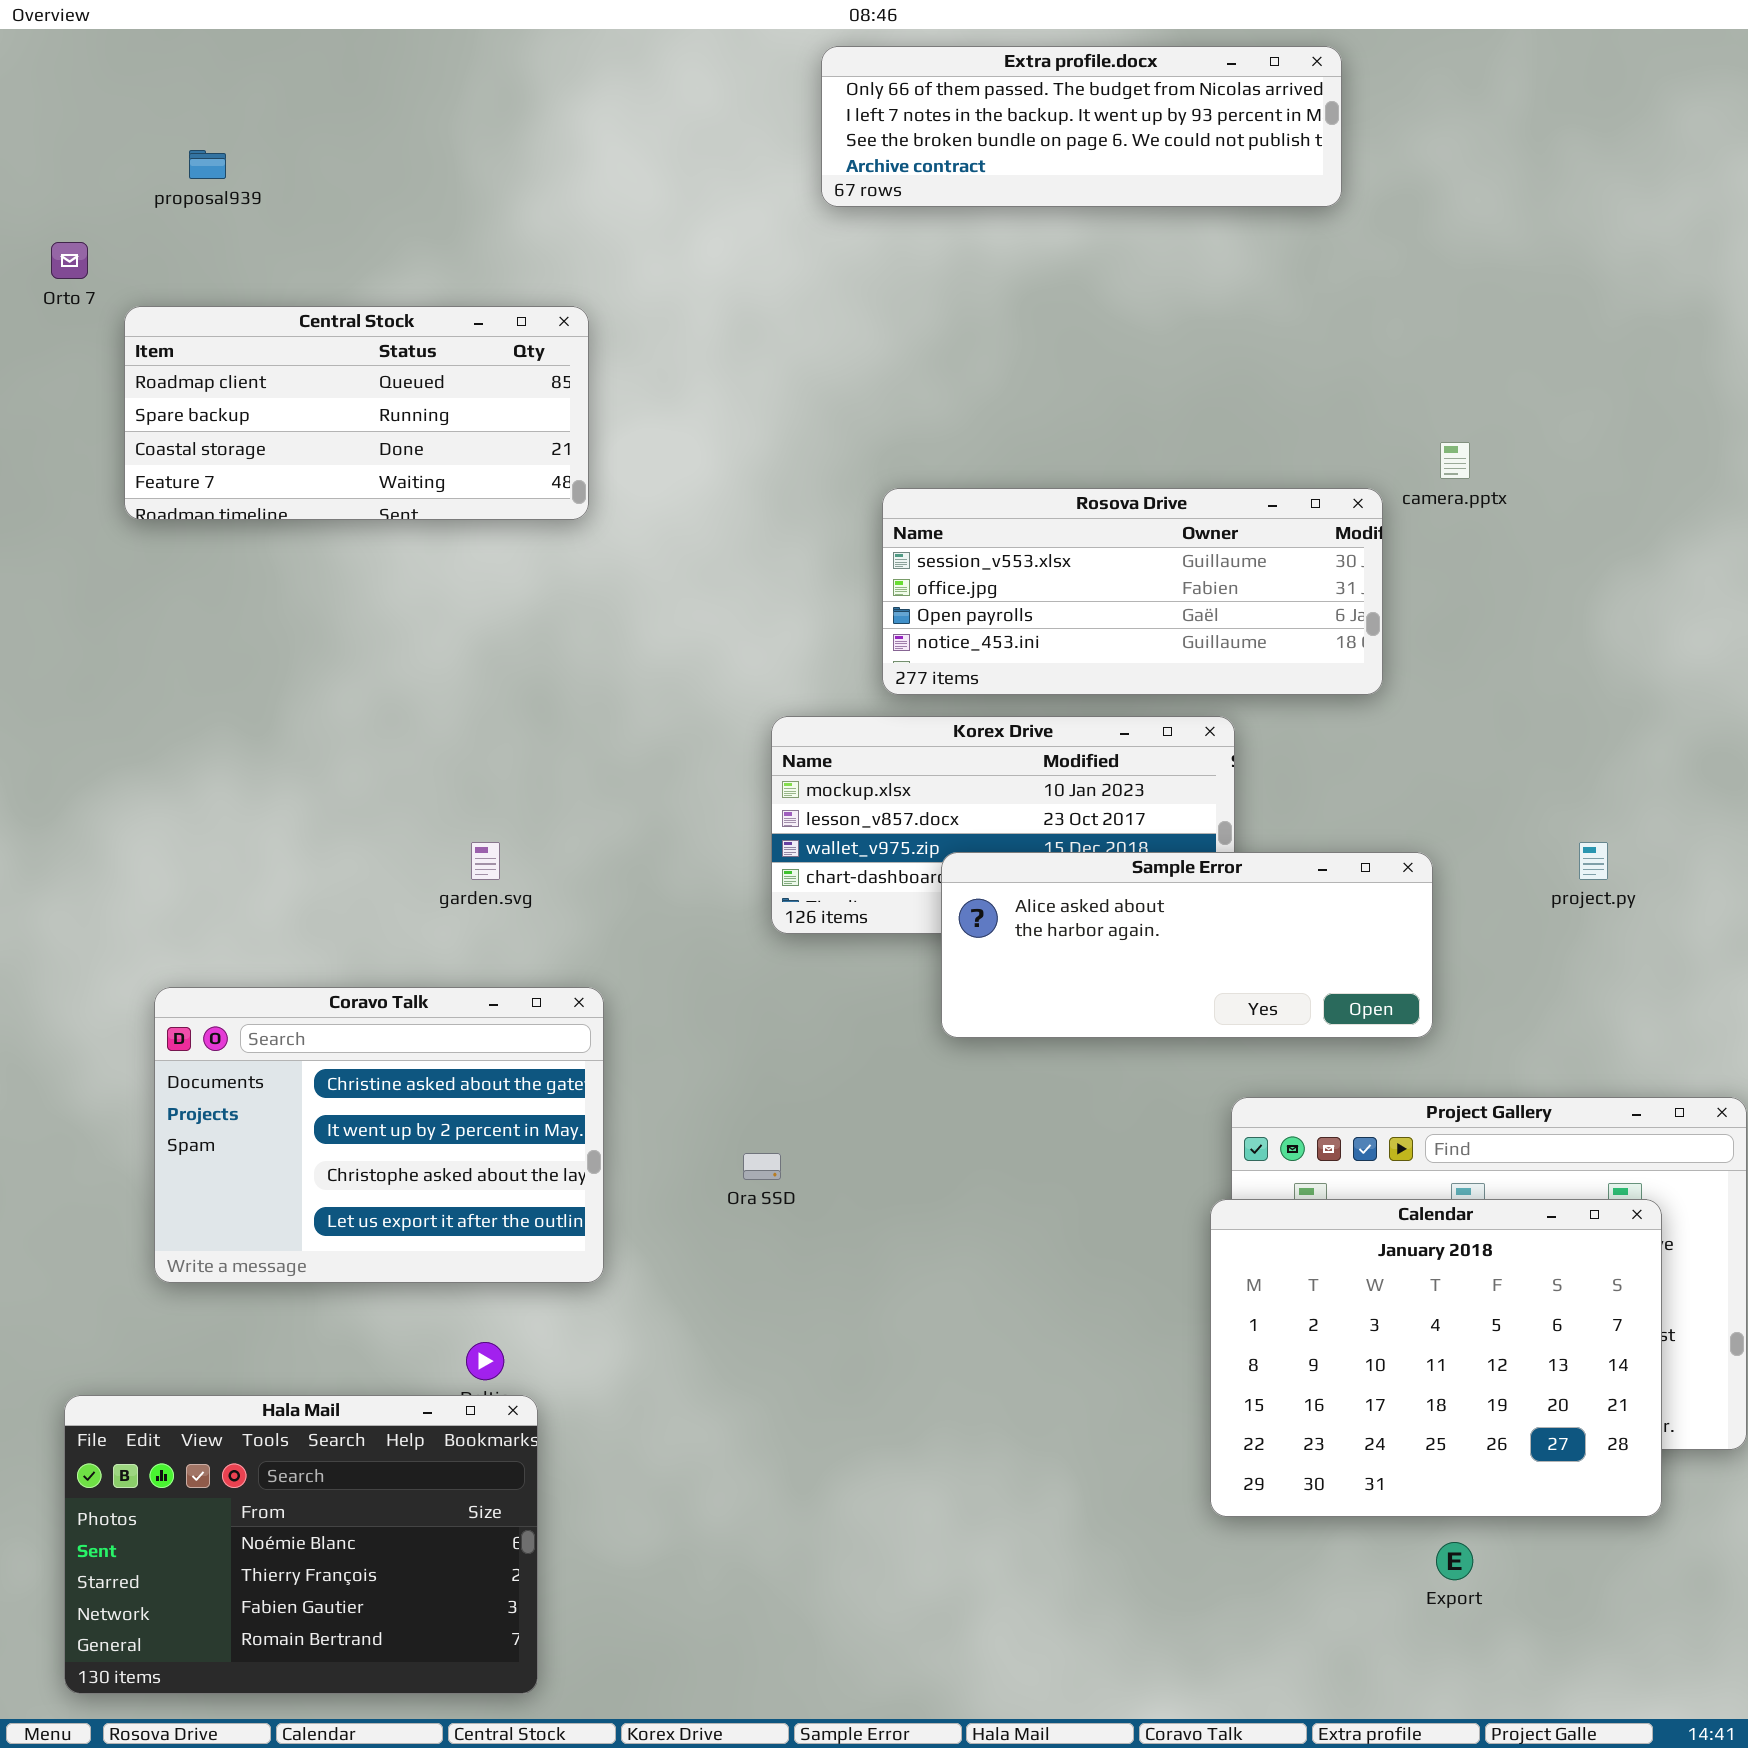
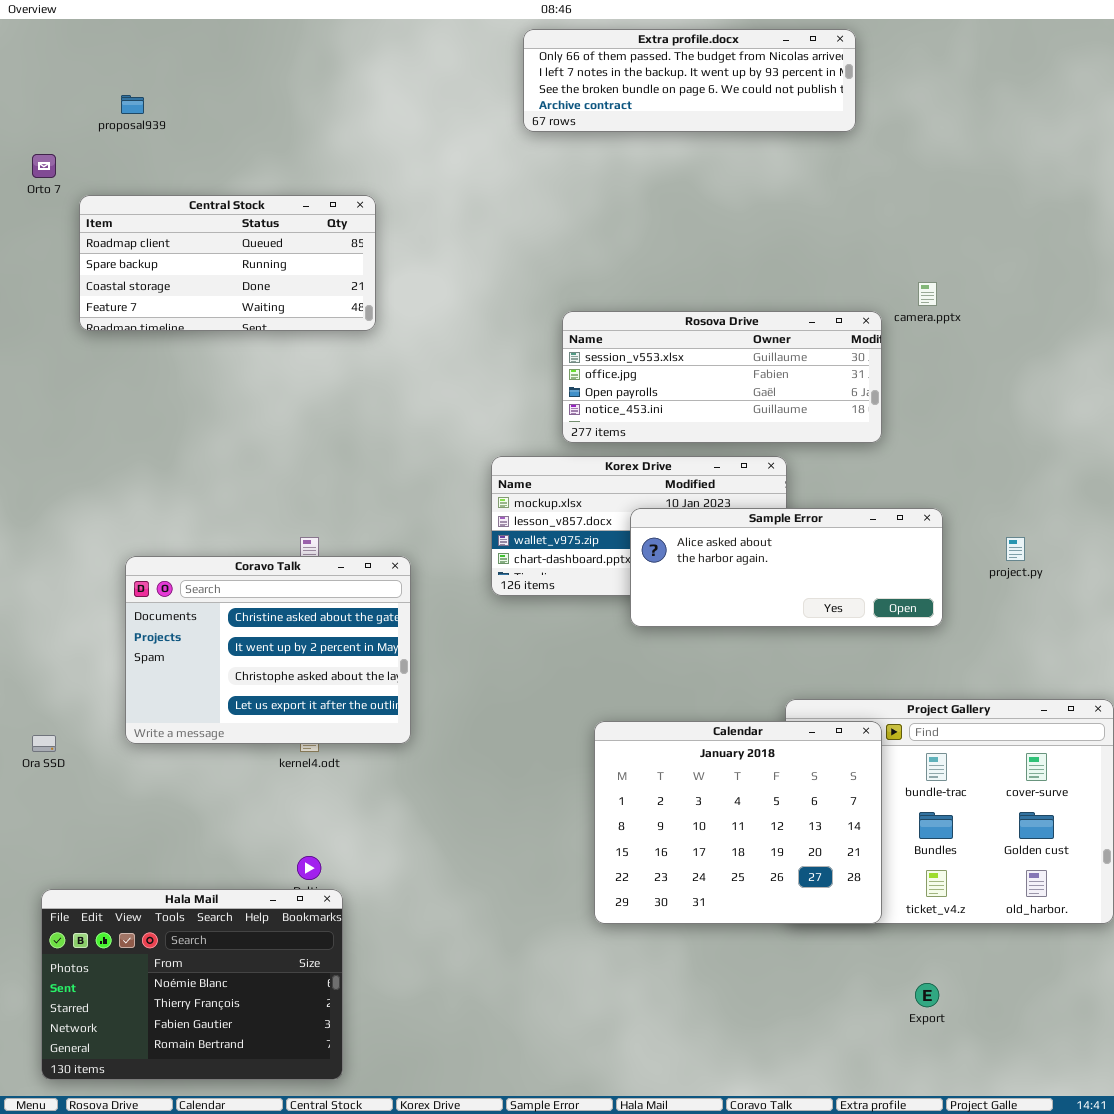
Sample Error: [941,852,1433,1038] -> [630,508,943,627], moved
Coravo Talk: [154,987,604,1283] -> [125,556,411,744], moved
Ora SSD: [743,1153,781,1180] -> [32,735,56,752], moved
Calendar: [1210,1199,1662,1517] -> [594,721,882,924], moved

